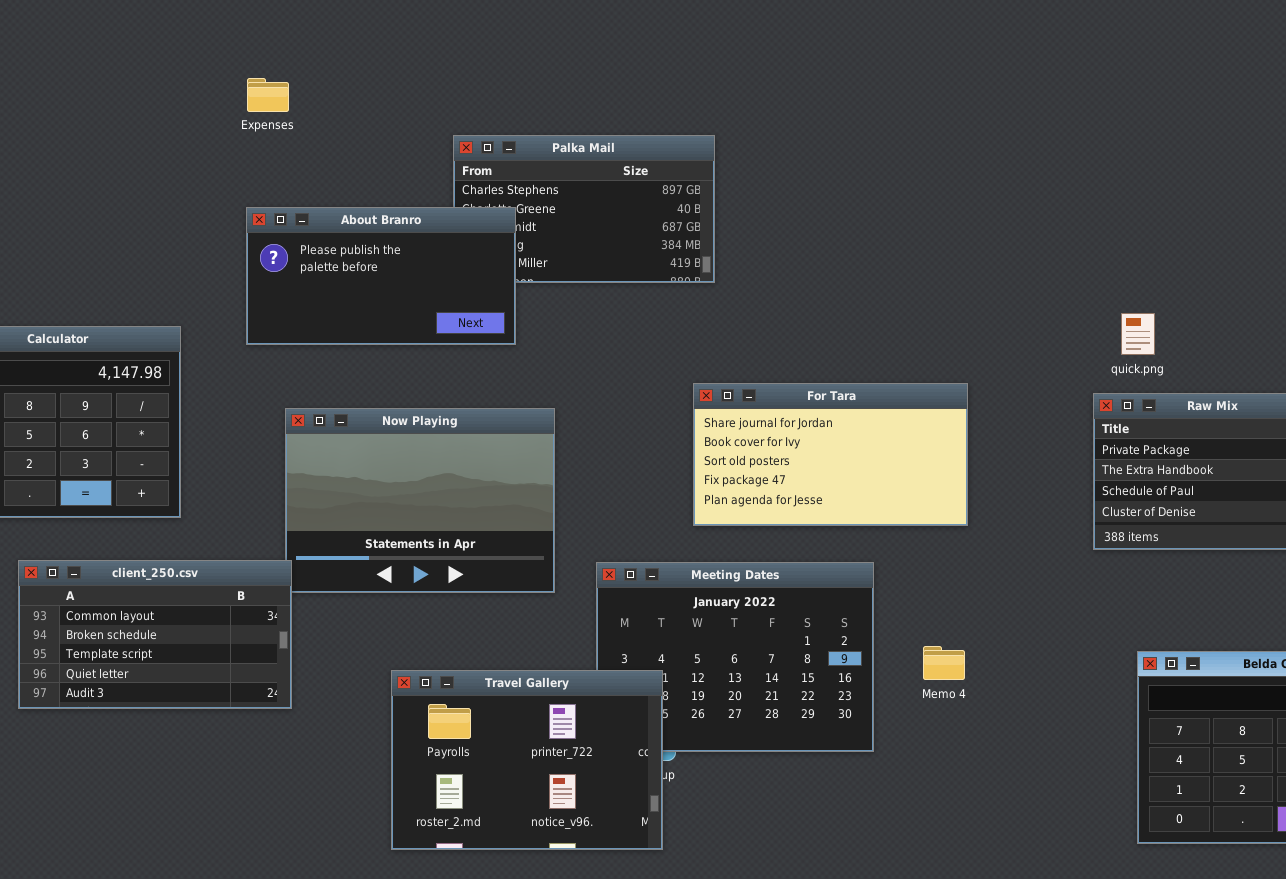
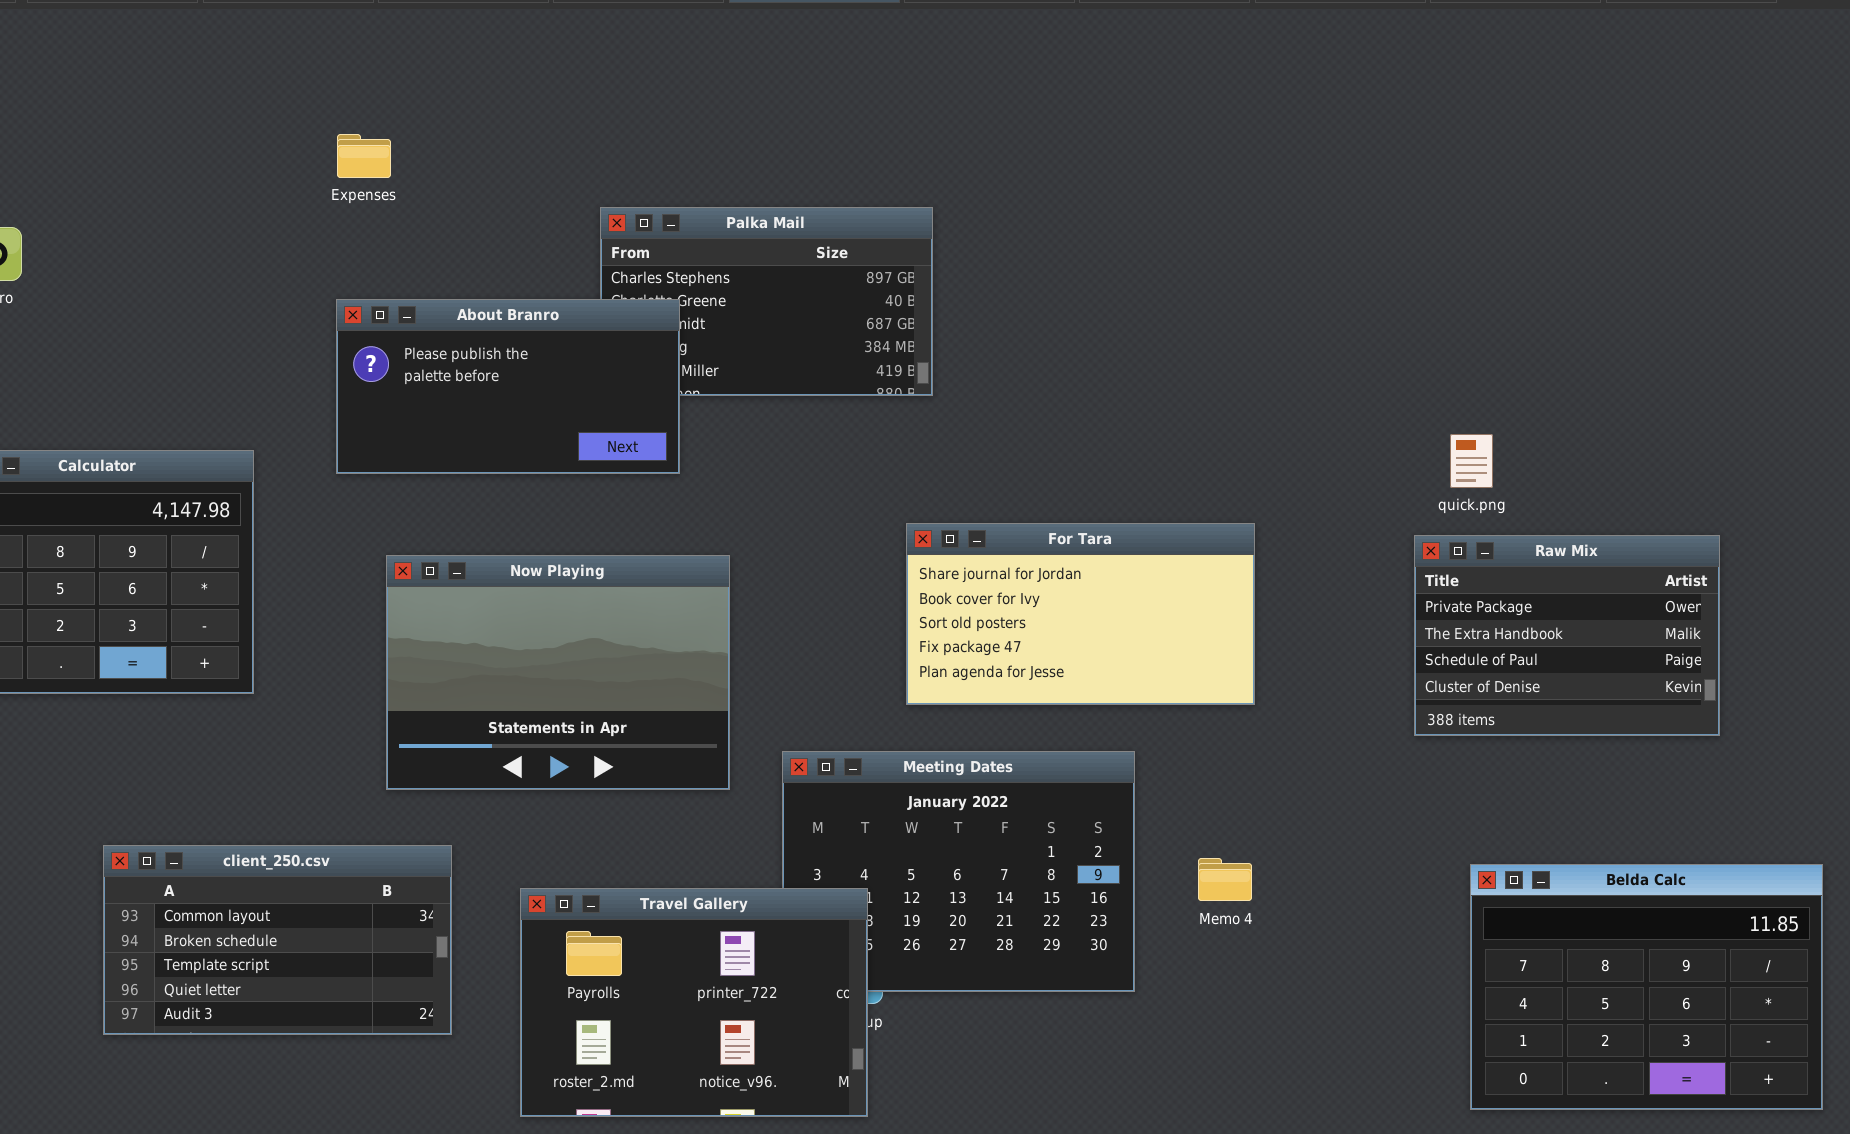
client_250.csv: [18,560,292,709] -> [103,845,452,1035], moved

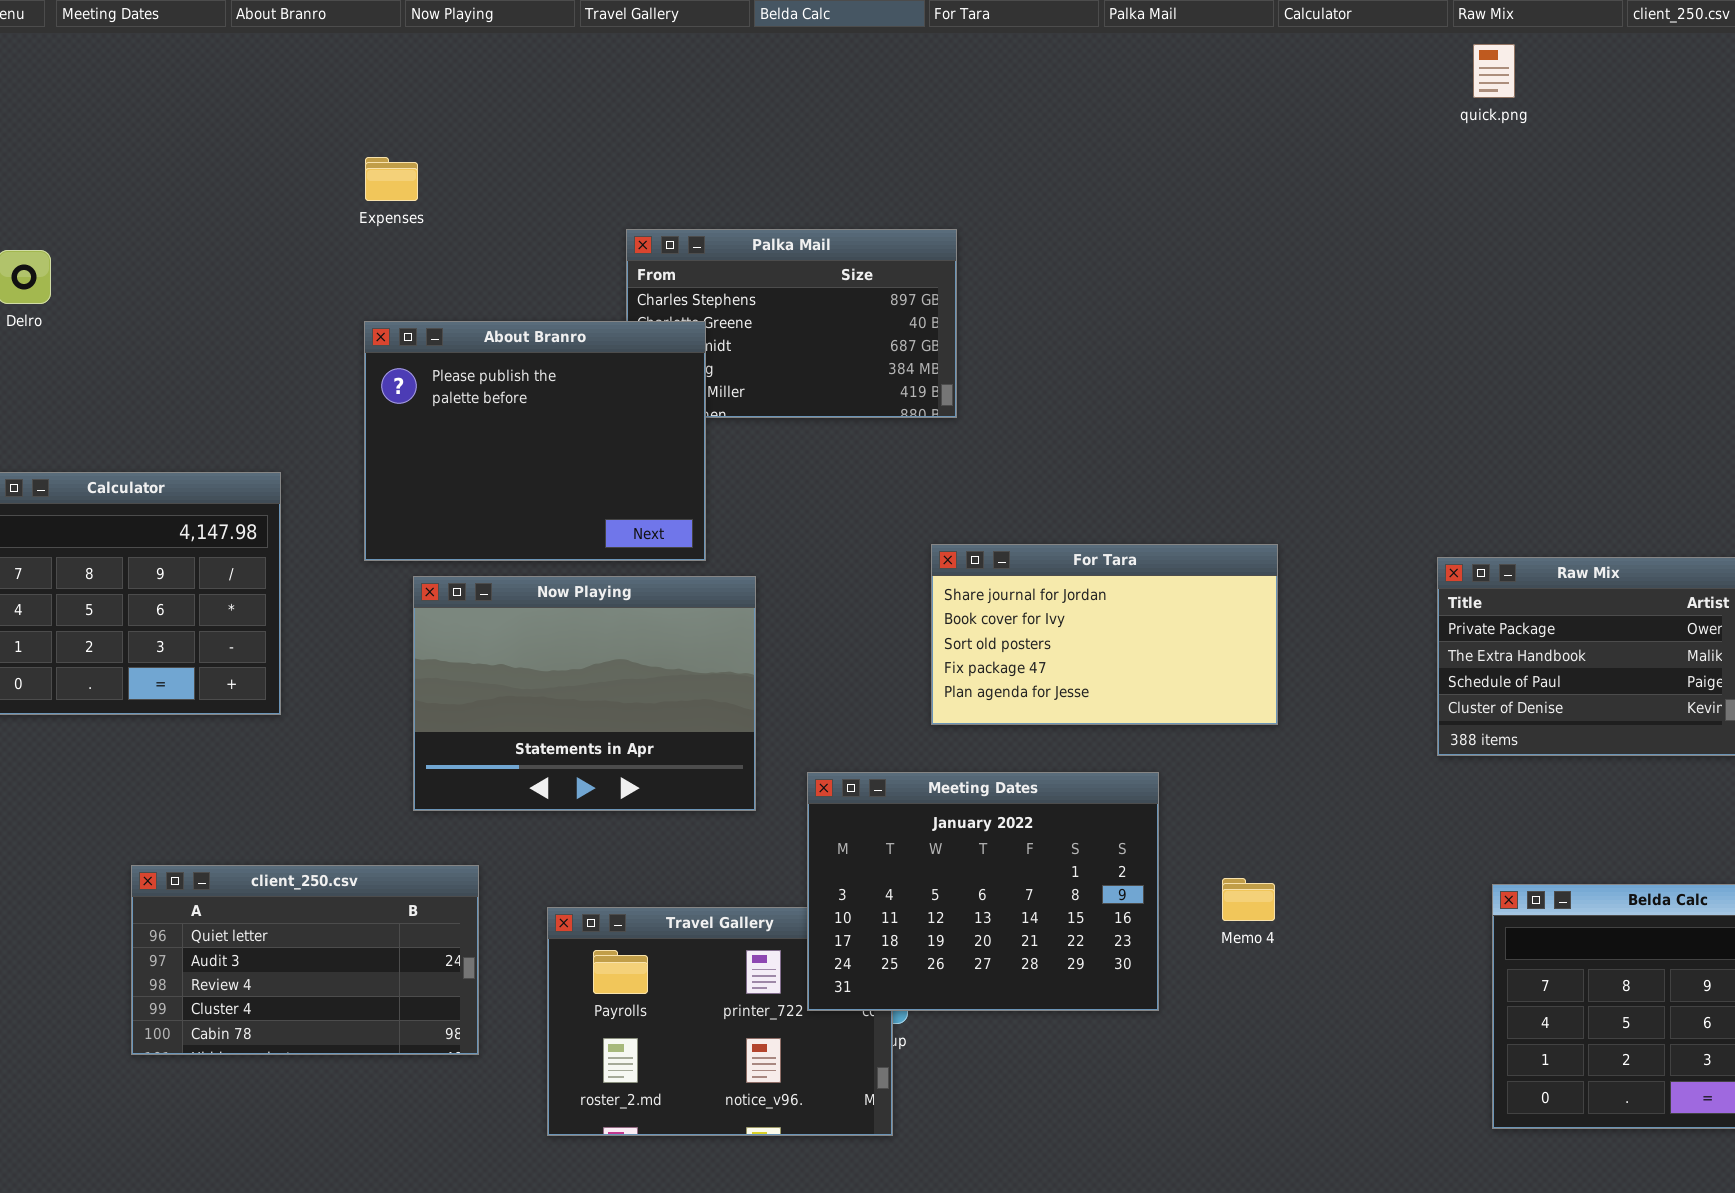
About Branro: [336,299,680,474] -> [364,321,706,561], resized
quick.png: [1450,434,1493,488] -> [1473,44,1515,98], moved
Meeting Dates: [782,751,1135,992] -> [807,772,1159,1011], raised
client_250.csv: [103,845,452,1035] -> [131,865,479,1055], scrolled down 3 rows

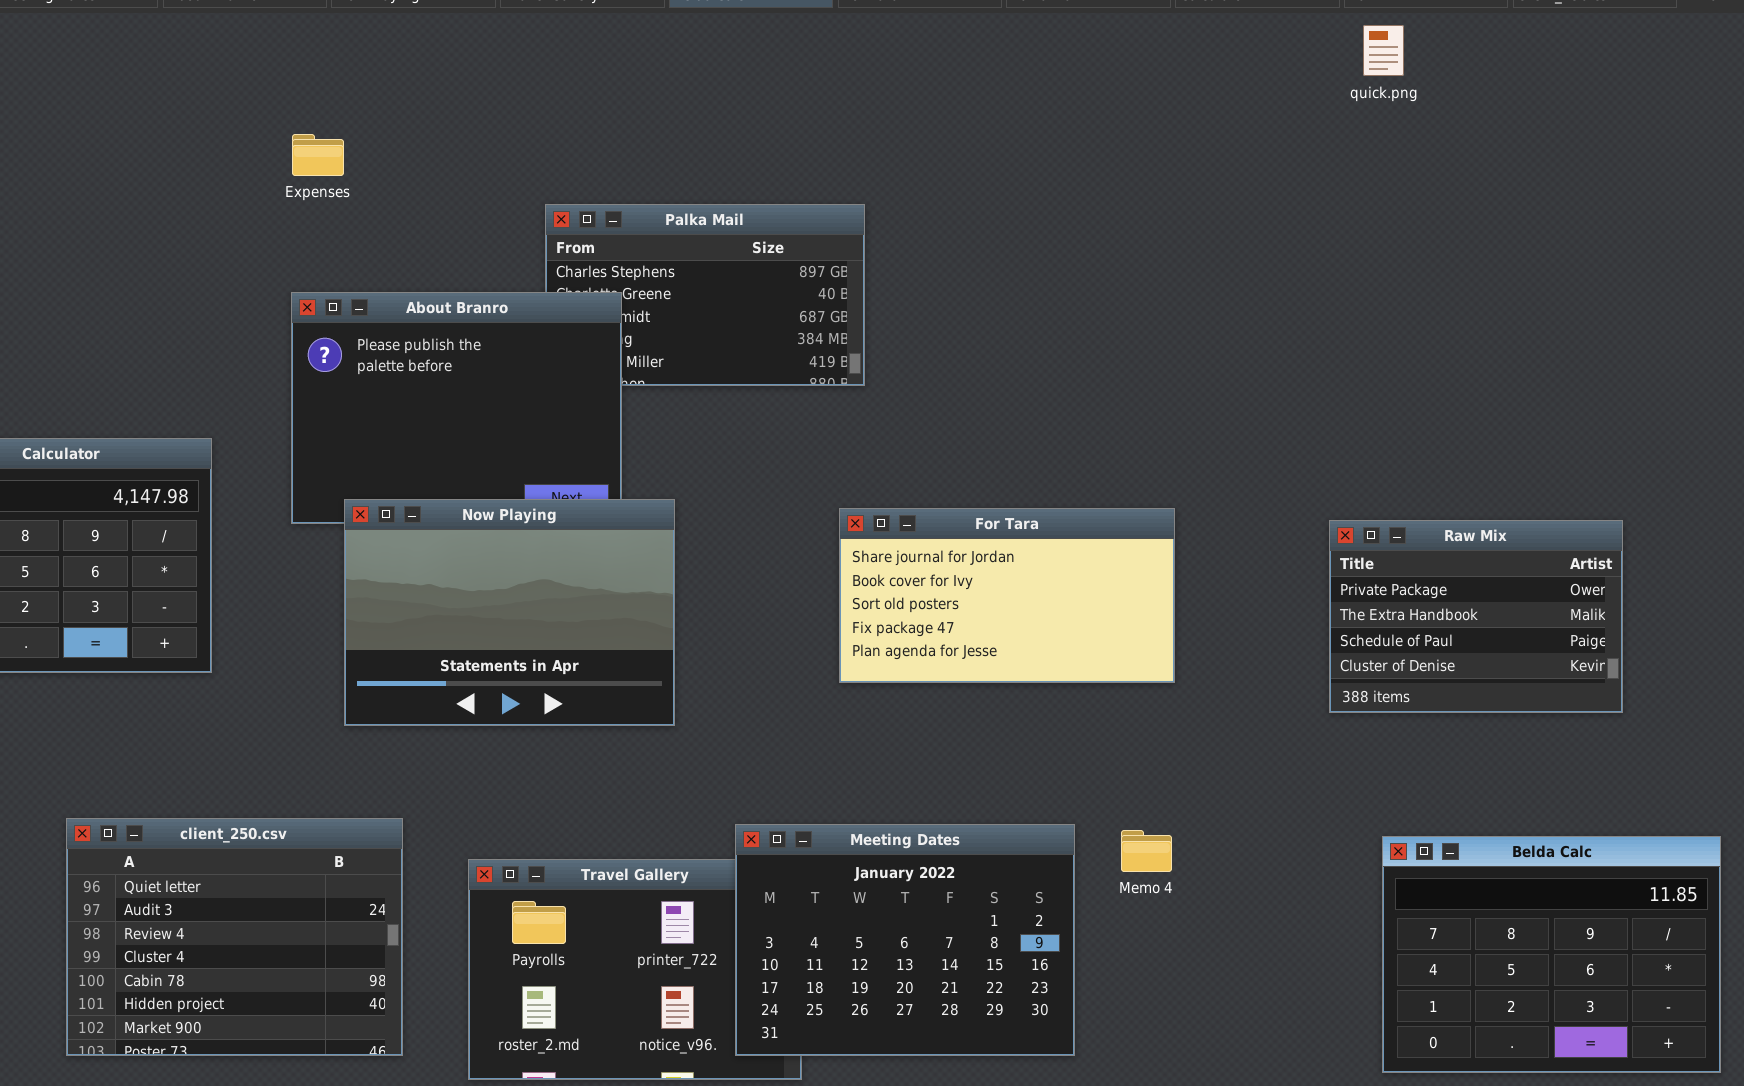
Now Playing: [413,576,756,811] -> [344,499,675,726], moved
Meeting Dates: [807,772,1159,1011] -> [735,824,1075,1056], moved
client_250.csv: [131,865,479,1055] -> [66,818,403,1056], resized

